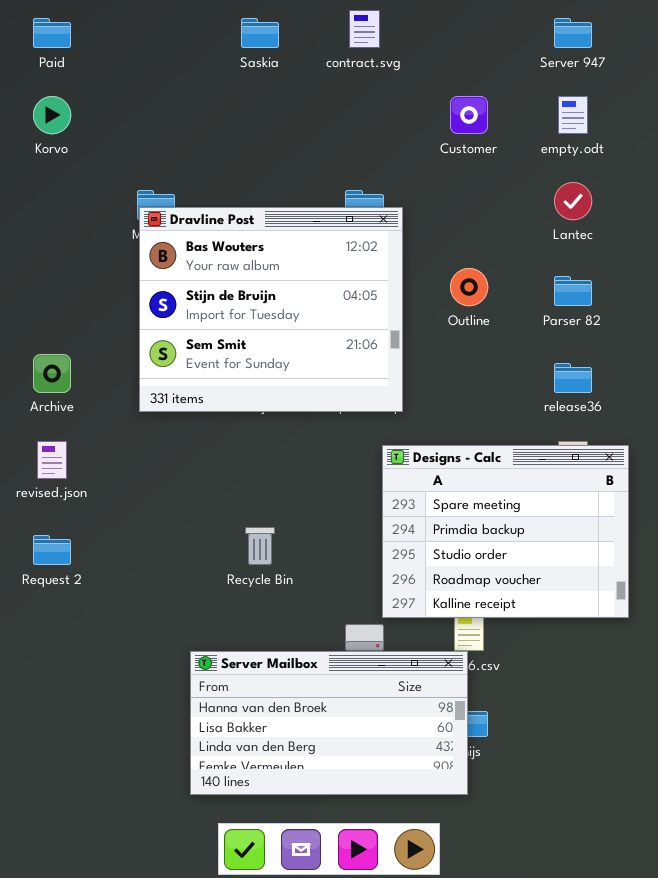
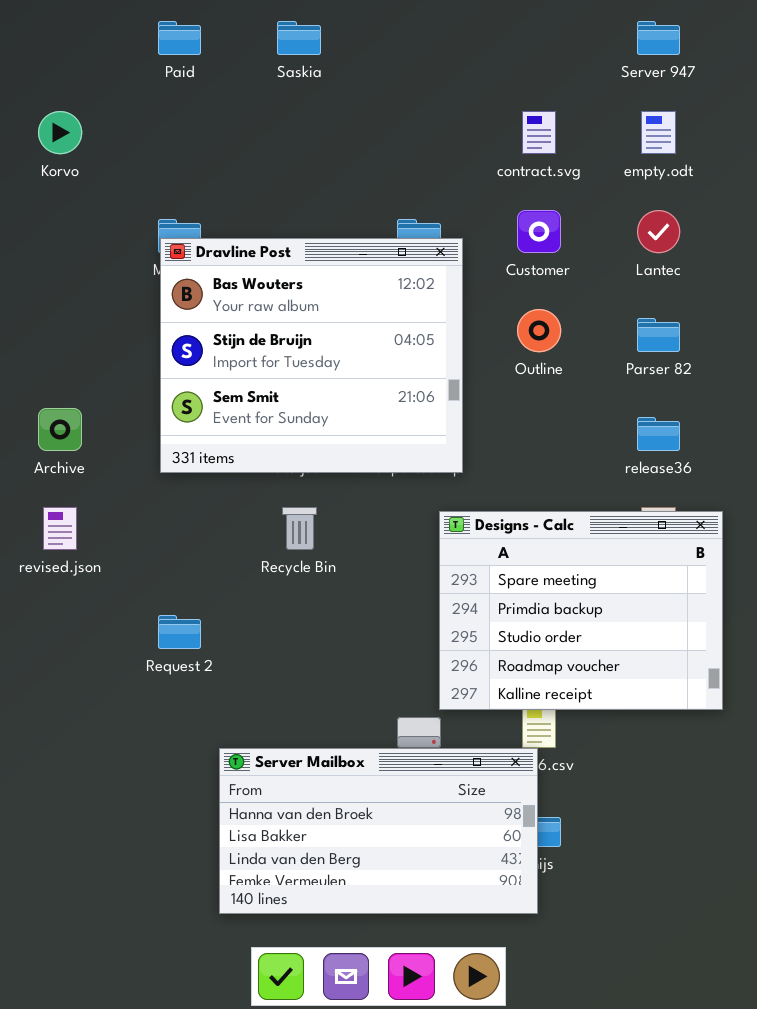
contract.svg: [349,10,380,48] -> [522,111,556,154], moved
Paid: [33,18,71,48] -> [158,21,201,55], moved
Customer: [450,96,488,134] -> [517,210,561,253], moved
Recycle Bin: [245,527,275,565] -> [282,507,317,550], moved
Request 2: [33,535,71,565] -> [158,615,201,649], moved

